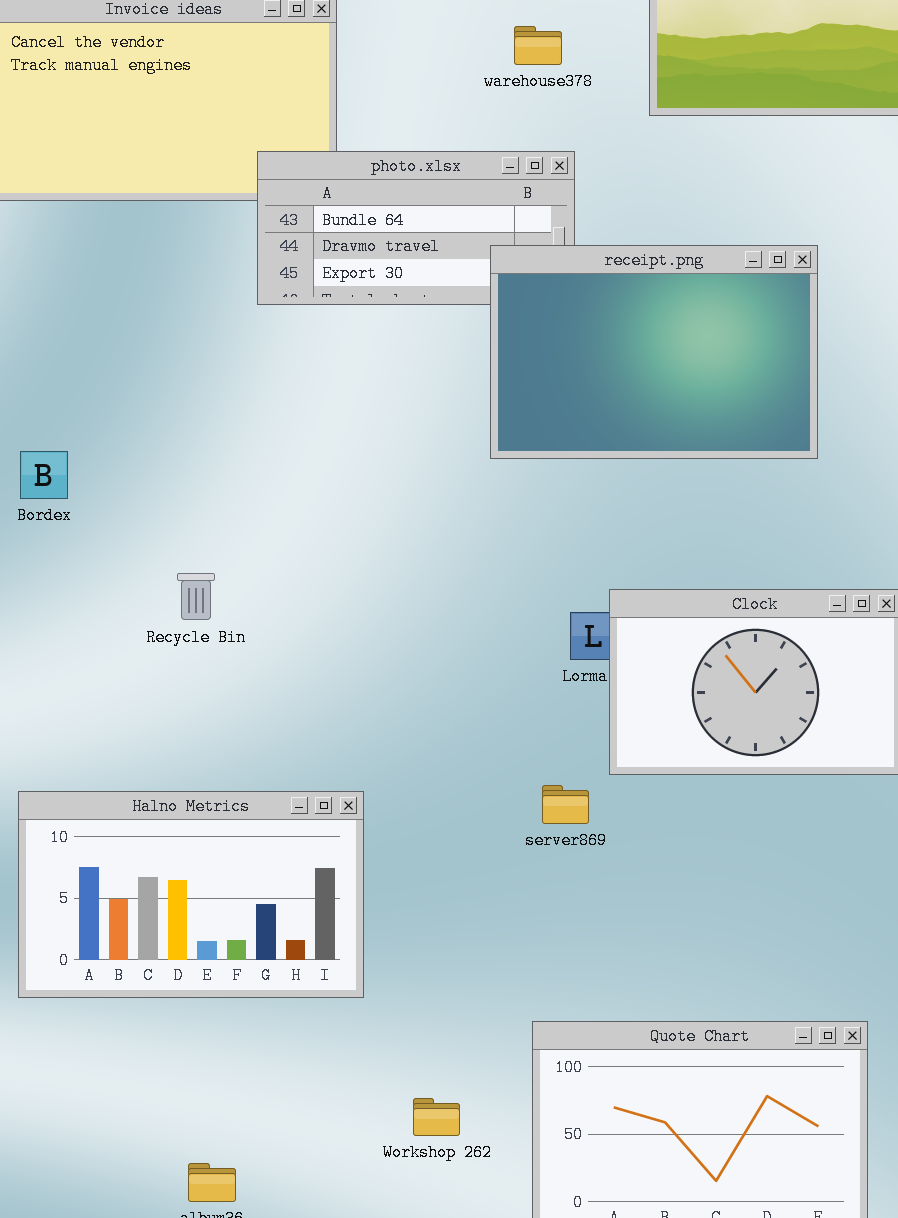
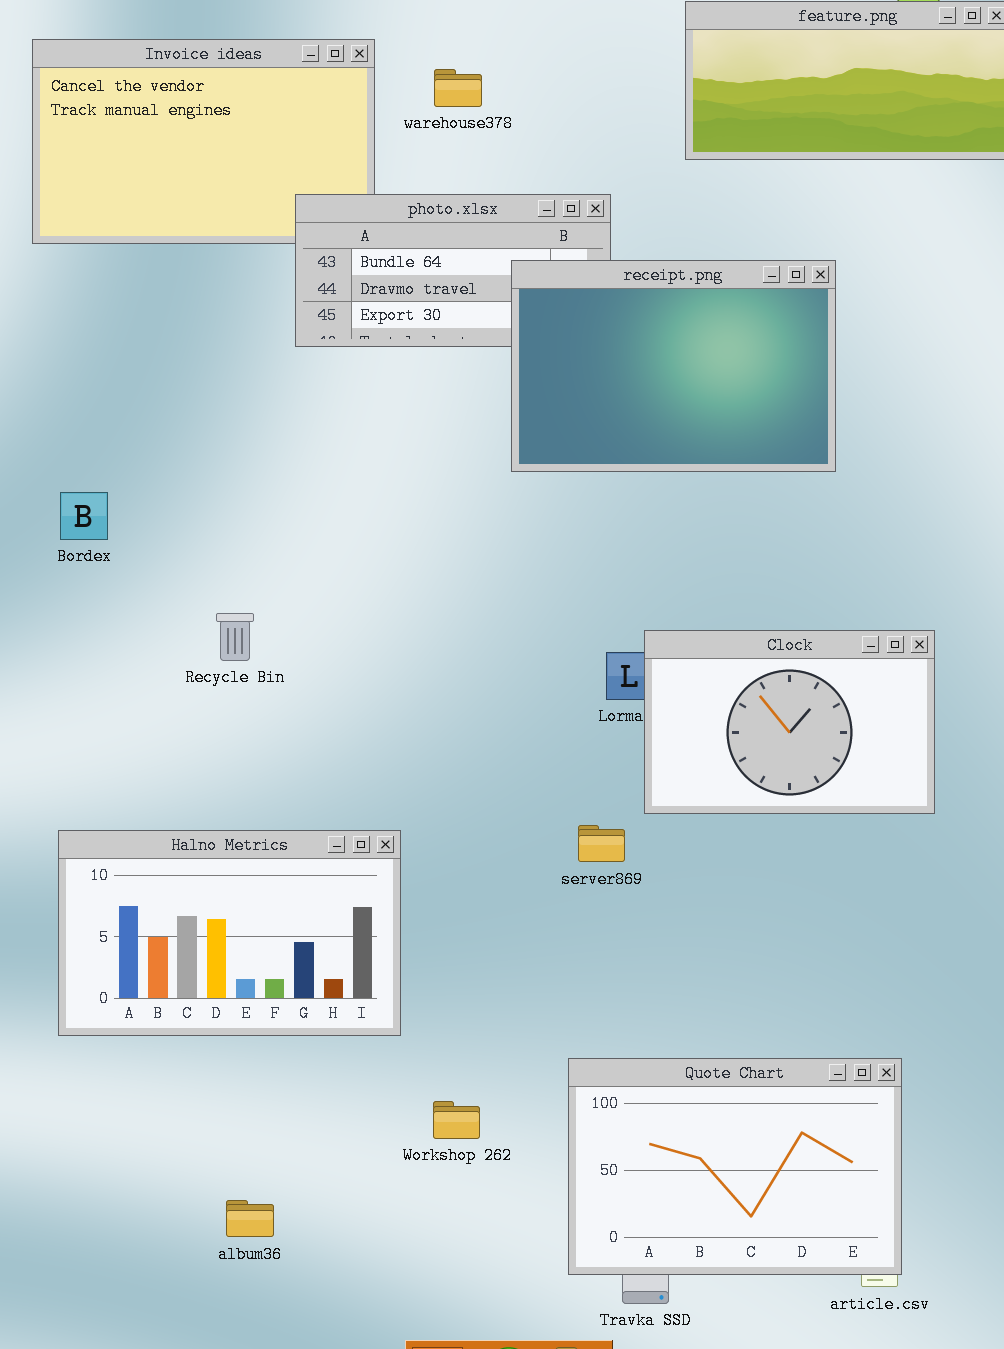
warehouse378: [514,26,562,65] -> [434,69,482,107], moved
receipt.png: [490,245,818,459] -> [511,260,836,472], moved
Workshop 262: [413,1098,460,1136] -> [433,1101,480,1139], moved

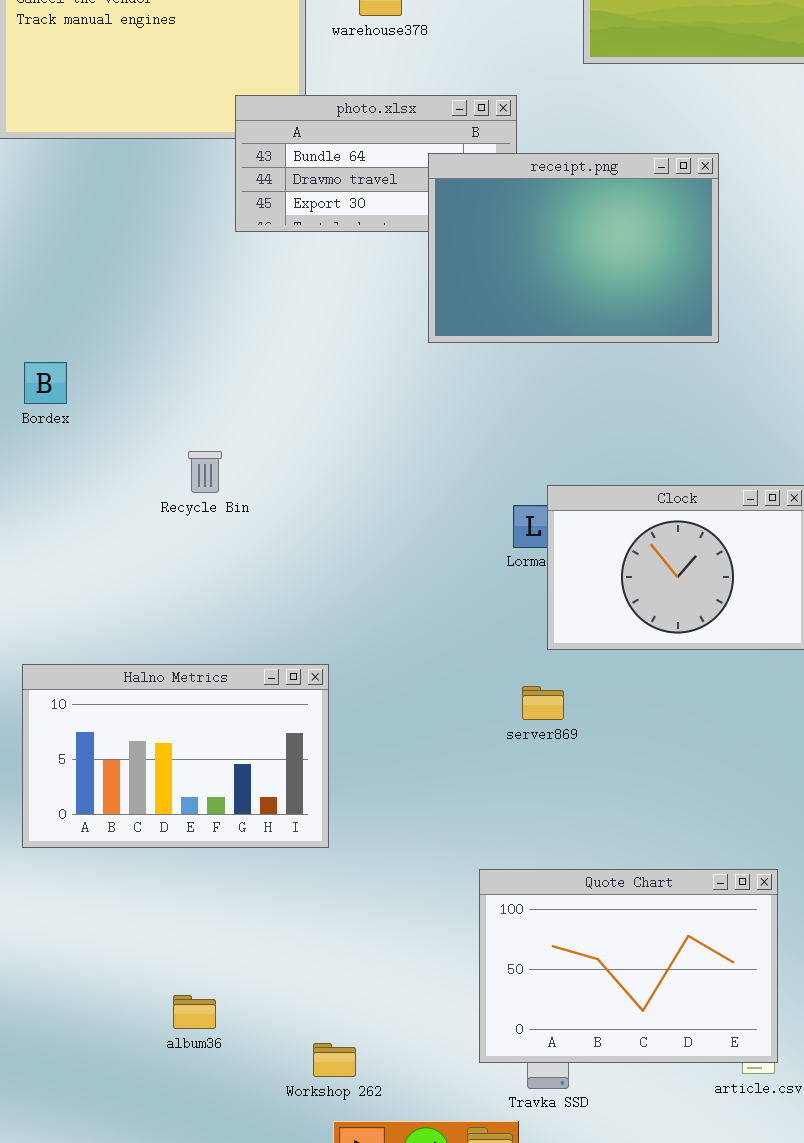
Recycle Bin: [216,613,254,661] -> [188,451,222,493], moved
server869: [578,825,625,862] -> [522,686,564,720], moved
Workshop 262: [433,1101,480,1139] -> [313,1043,356,1077], moved

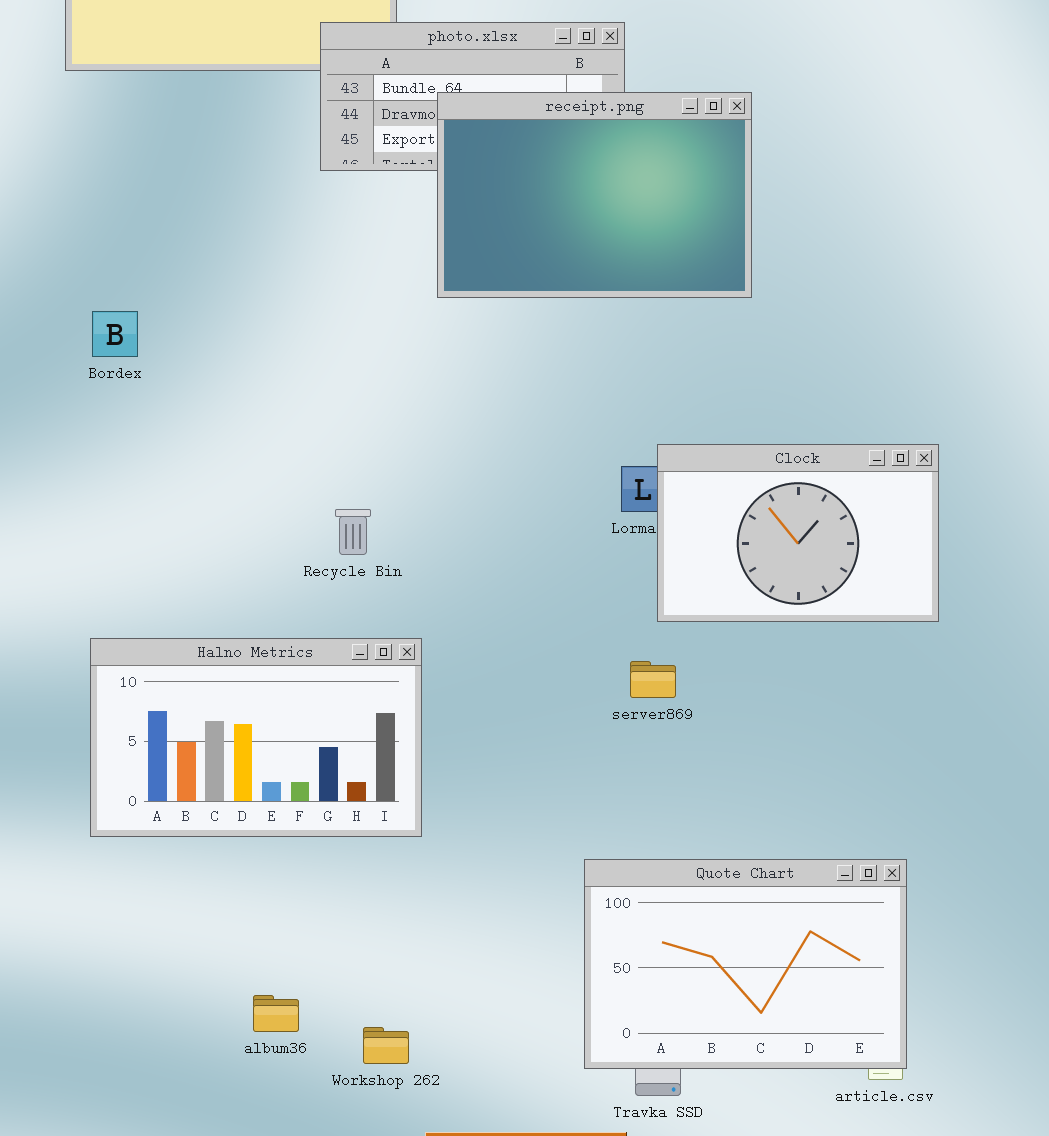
receipt.png: [428,153,719,343] -> [437,92,752,298], moved
Recycle Bin: [188,451,222,493] -> [335,509,371,555], moved
Workshop 262: [313,1043,356,1077] -> [363,1027,409,1064], moved

